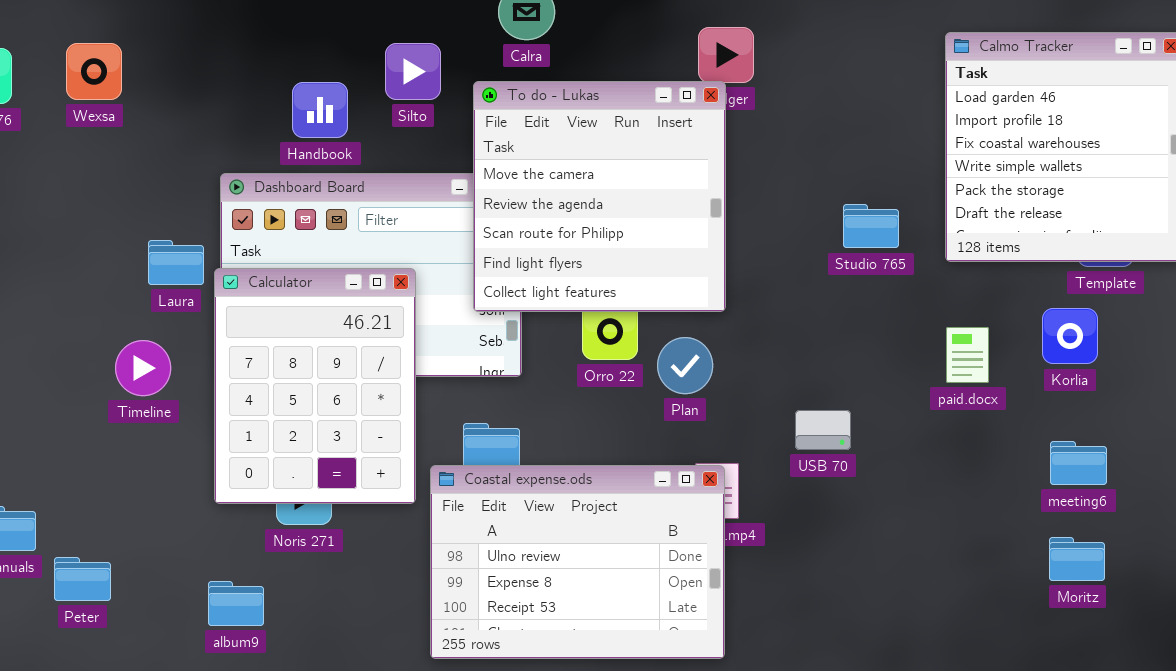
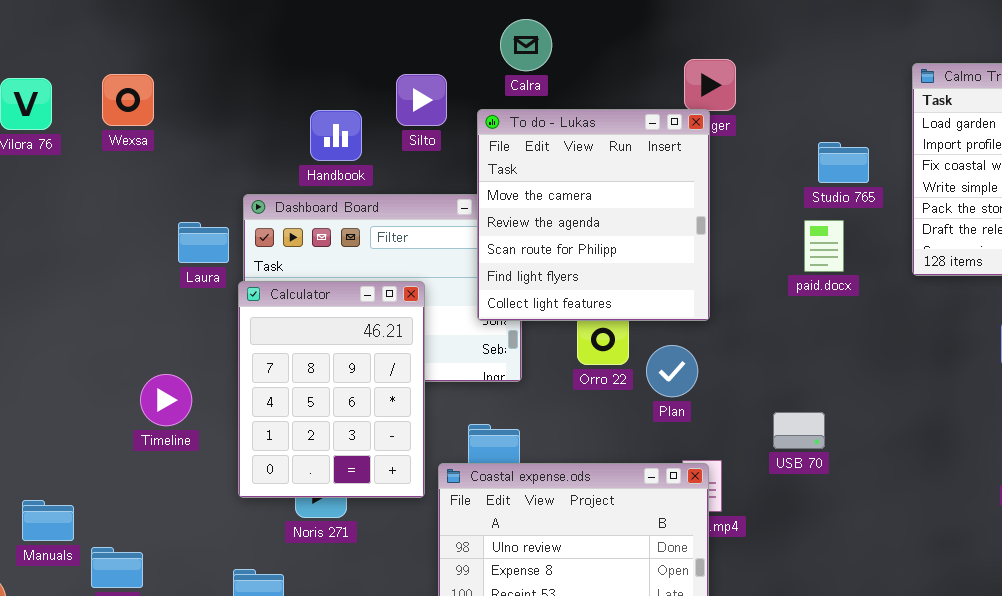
Studio 765: [843,204,899,248] -> [818,142,869,183], moved
Laura: [148,240,204,285] -> [178,222,229,263], moved
paid.docx: [946,327,989,383] -> [804,220,844,272], moved
Timeline: [115,340,171,396] -> [140,374,192,426], moved

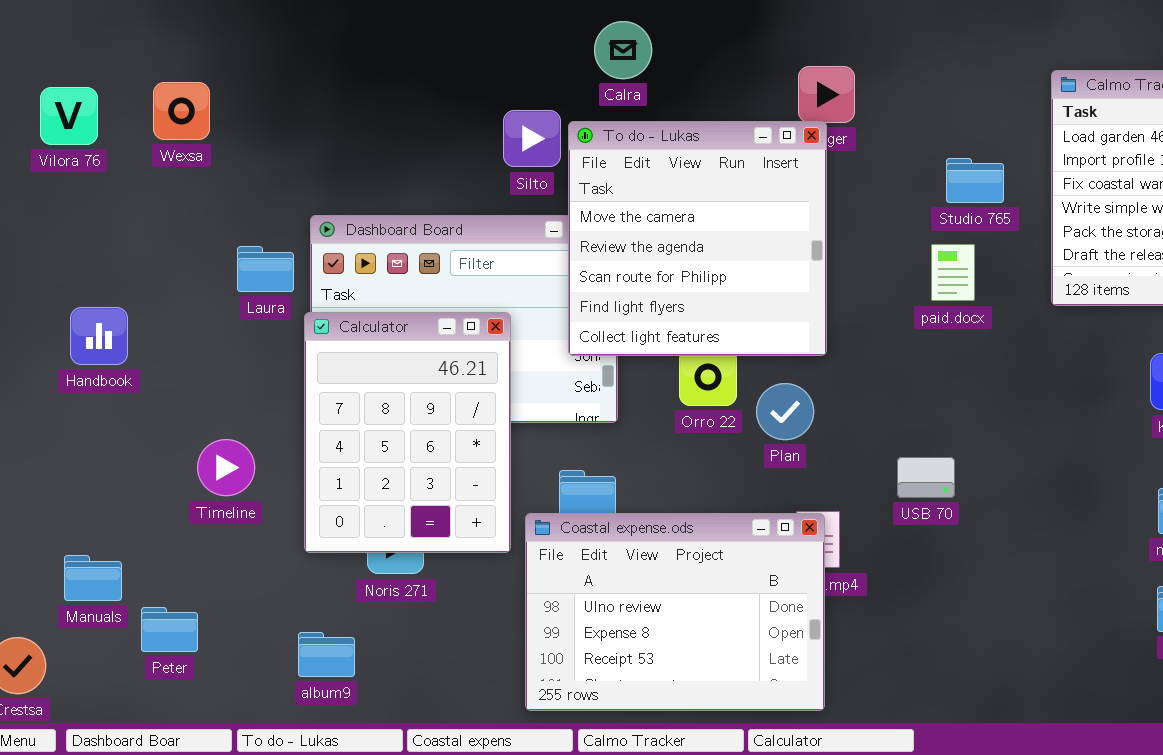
Silto: [396,74,447,126] -> [503,110,561,167], moved
Handbook: [310,110,362,161] -> [70,307,128,365], moved
Timeline: [140,374,192,426] -> [197,439,255,496], moved

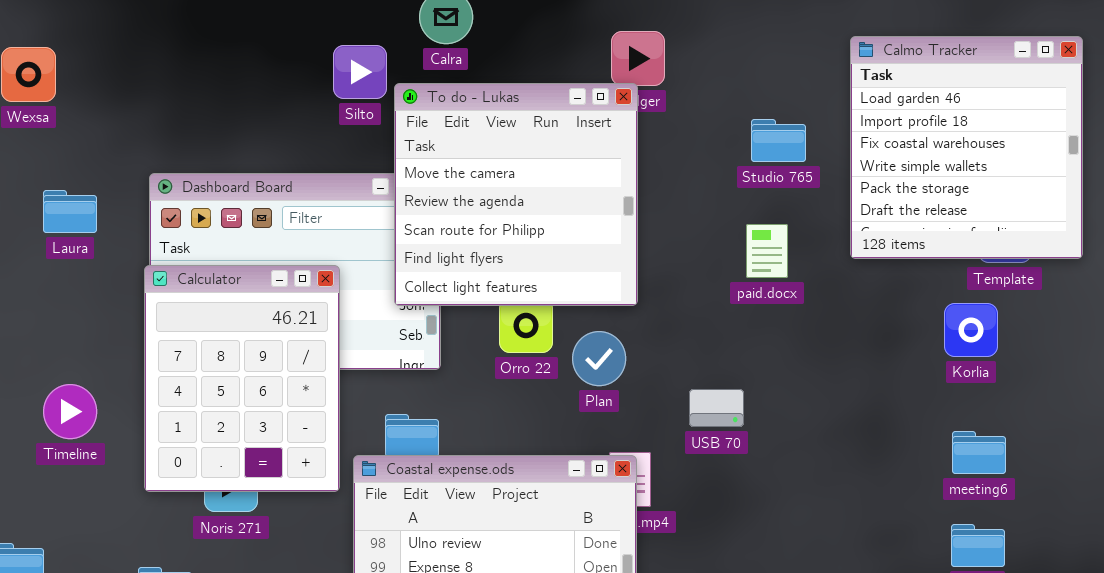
Silto: [503,110,561,167] -> [333,45,387,99], moved
paid.docx: [931,244,975,301] -> [746,224,788,278], moved
Laura: [237,246,294,292] -> [43,190,97,233], moved
USB 70: [897,457,955,498] -> [689,389,744,427], moved

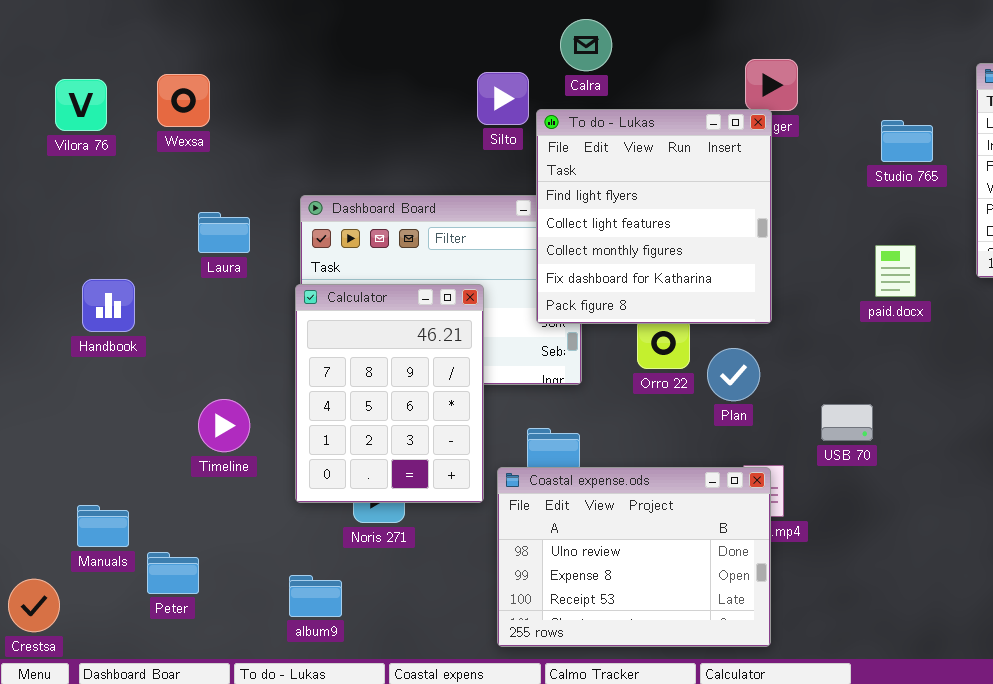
To do - Lukas: [394,83,638,306] -> [536,109,772,324], scrolled down 3 rows
Studio 765: [751,119,806,162] -> [881,120,933,162], moved

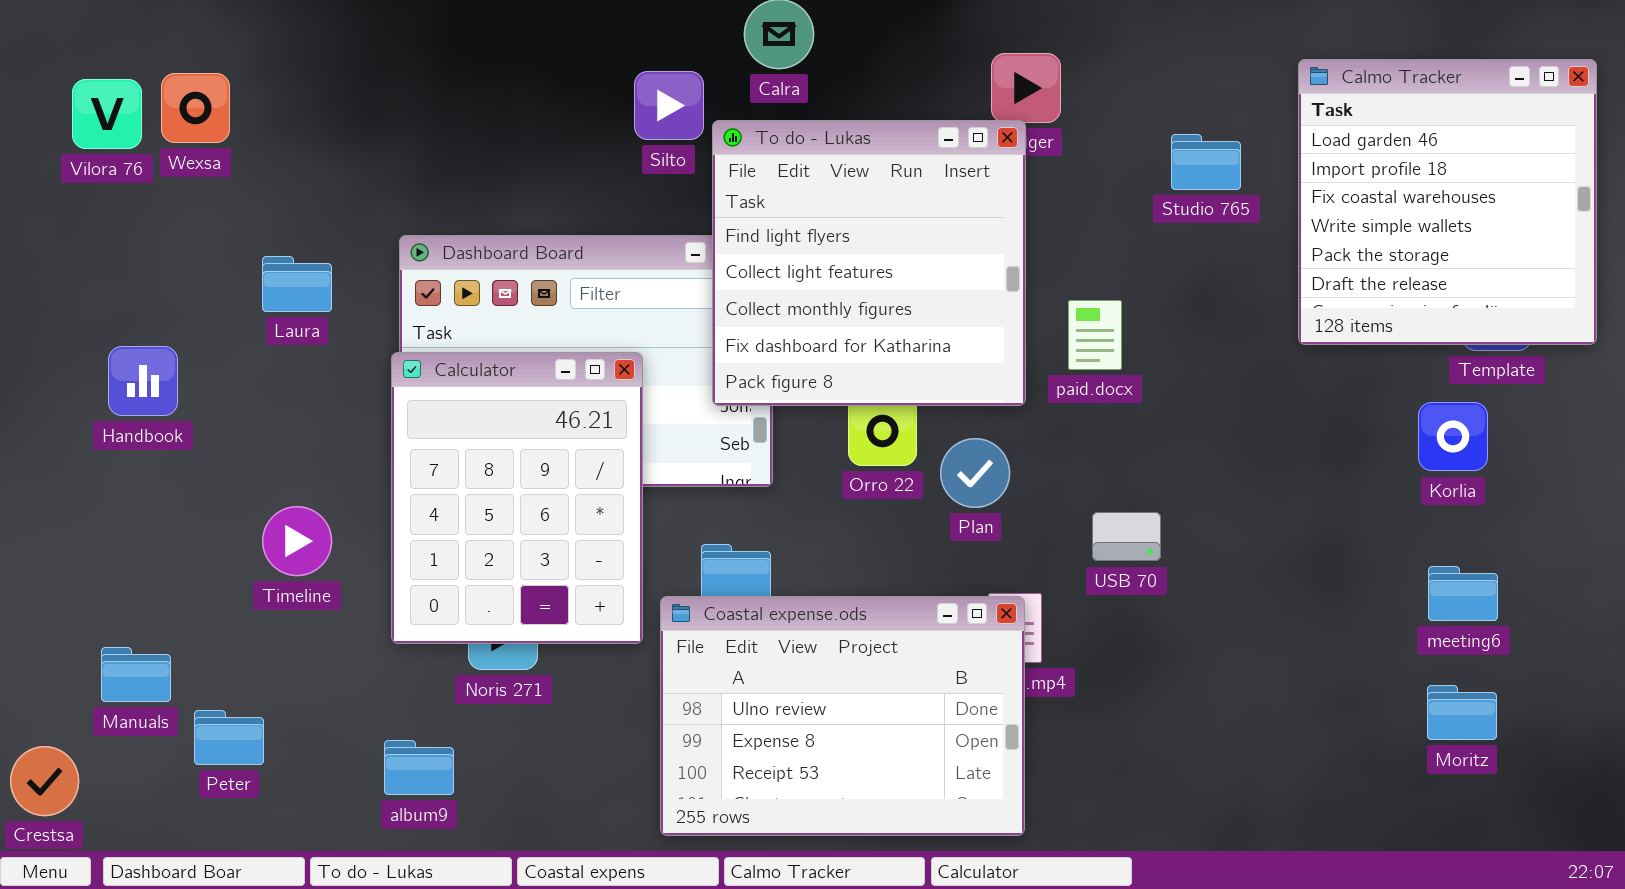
Wexsa: [157,74,210,127] -> [161,73,230,143], moved
paid.docx: [875,245,916,297] -> [1068,300,1122,370], moved

